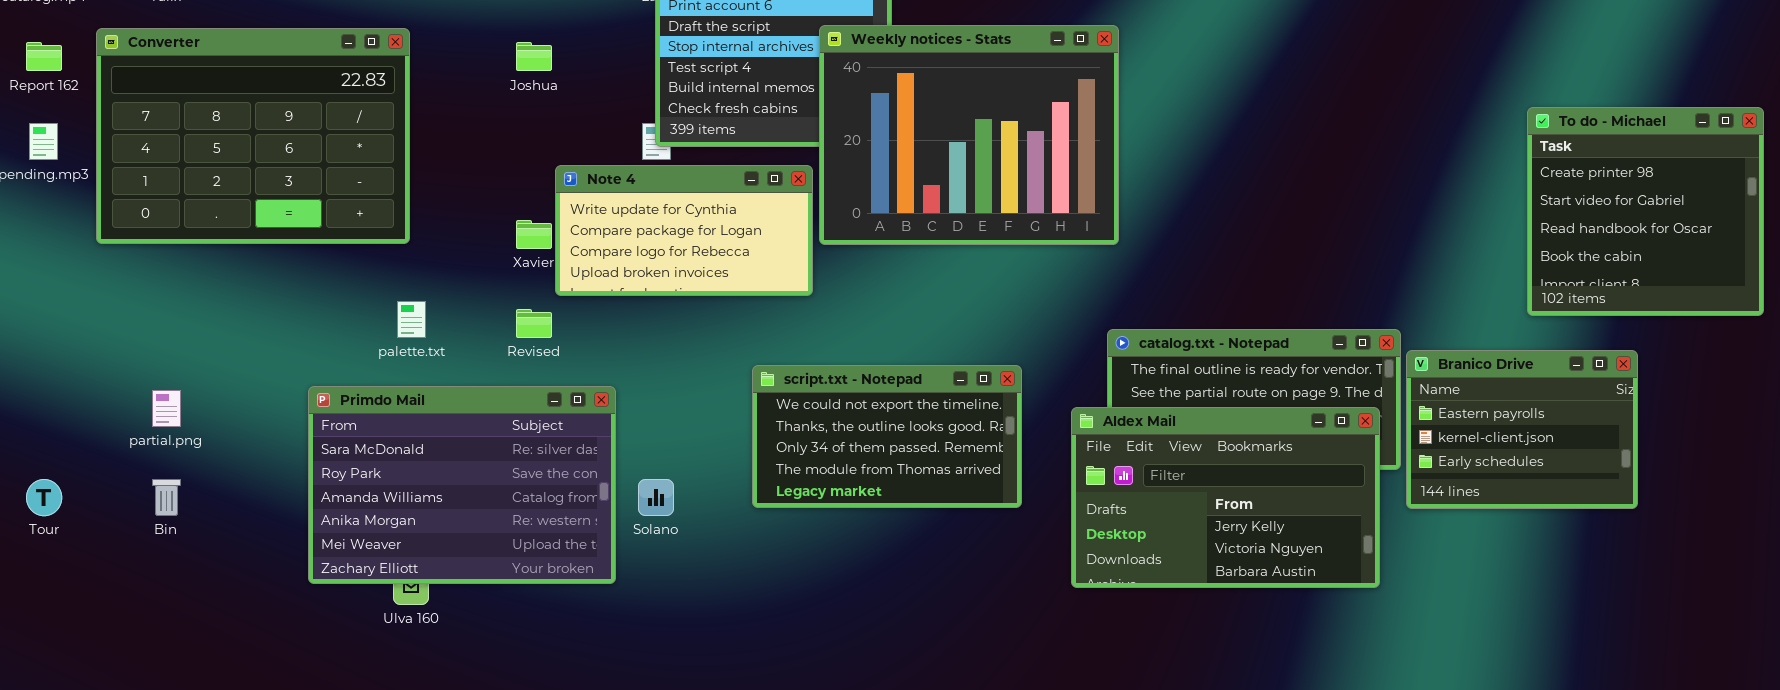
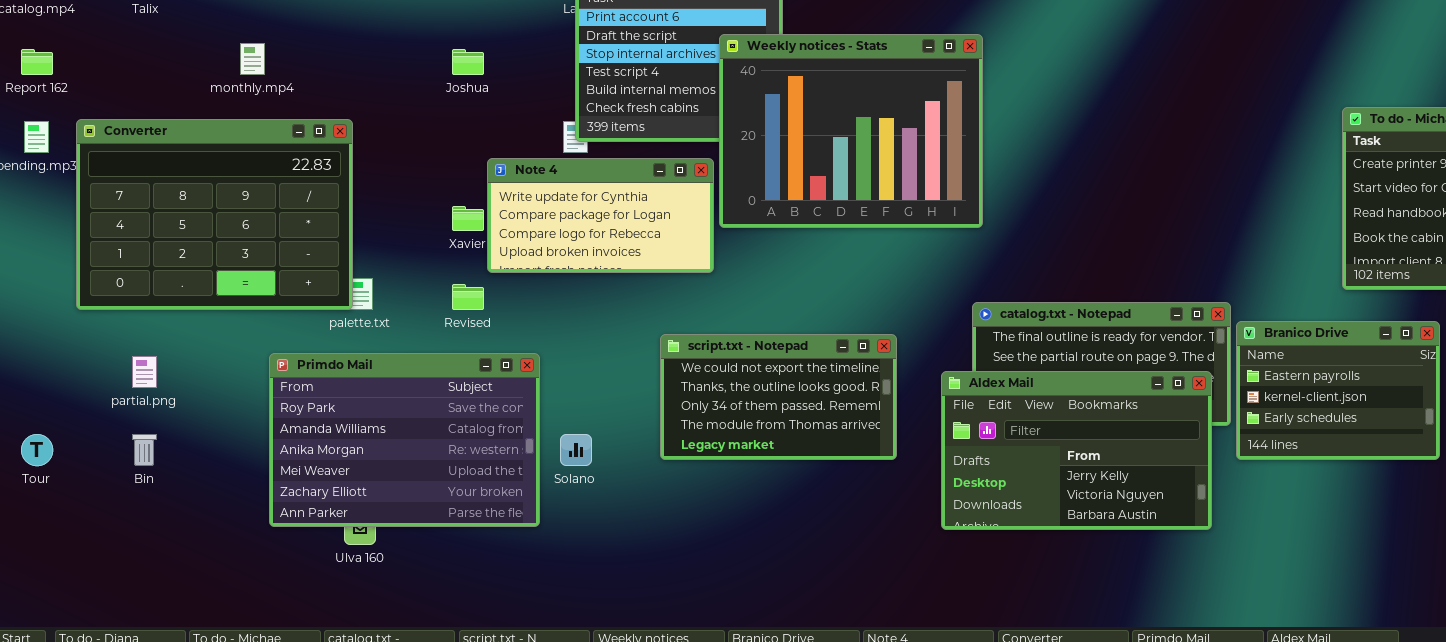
Converter: [96,28,410,244] -> [76,119,353,310], moved
Primdo Mail: [308,386,616,584] -> [269,353,540,527], scrolled down 1 row

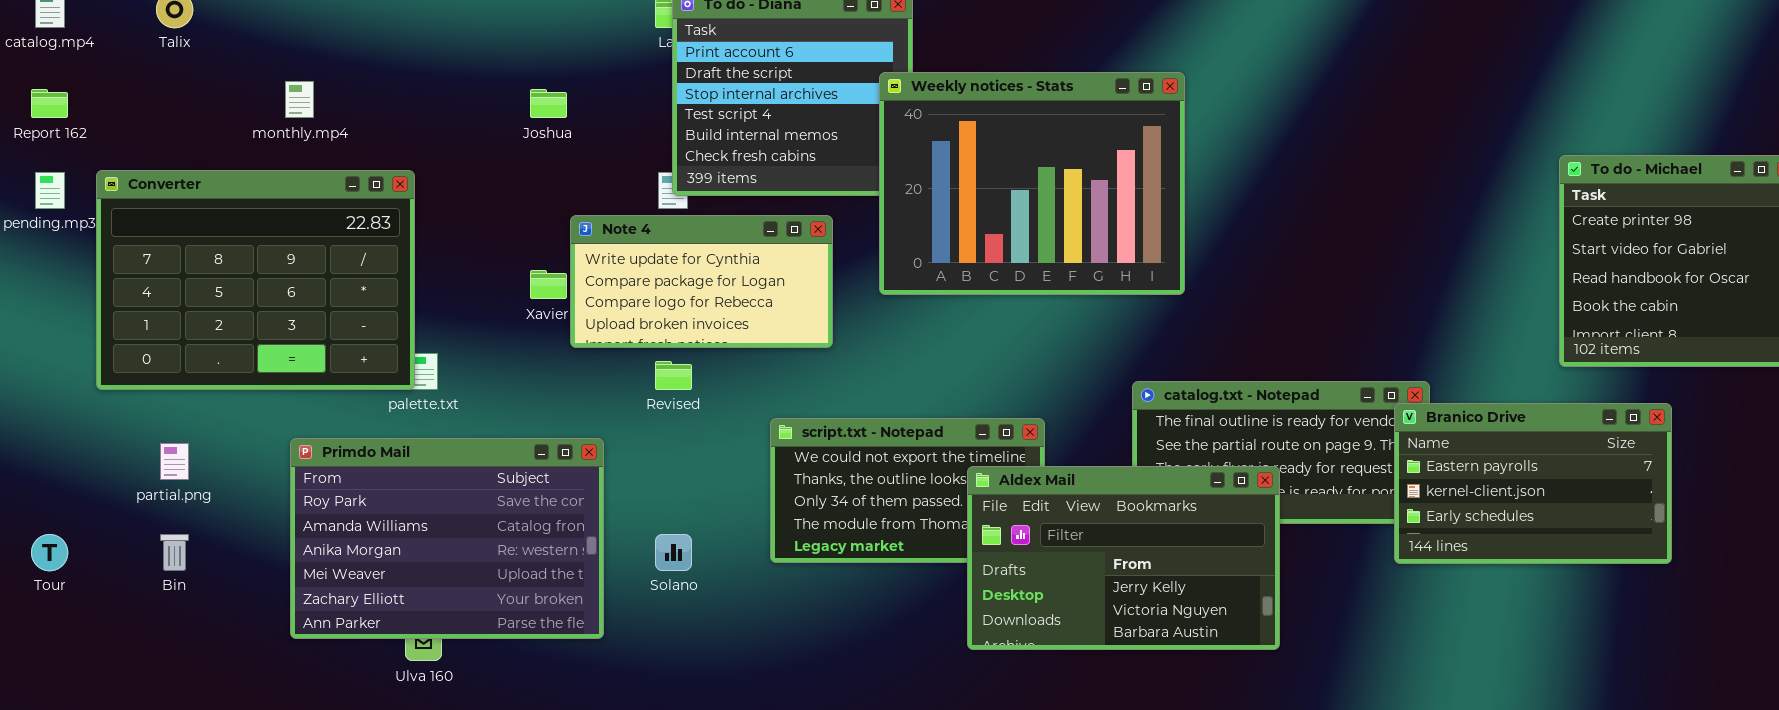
Weekly notices - Stats: [719,34,983,228] -> [879,72,1185,295], moved
Revised: [452,284,484,310] -> [655,361,692,390], moved
Branico Drive: [1236,321,1440,460] -> [1394,403,1672,564], resized
Primdo Mail: [269,353,540,527] -> [290,438,604,639], moved
Aldex Mail: [941,371,1212,530] -> [967,466,1280,650], moved

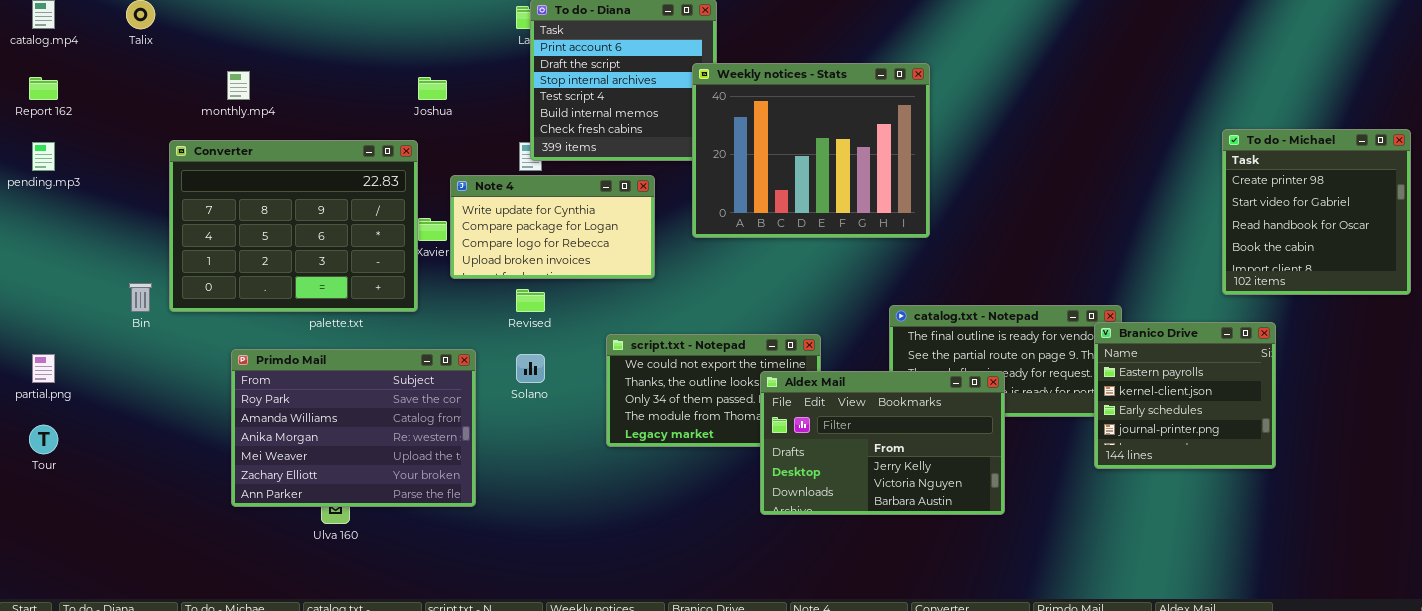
Converter: [96,170,415,390] -> [169,140,418,312], moved
Branico Drive: [1394,403,1672,564] -> [1094,322,1276,469], resized
partial.png: [160,443,189,480] -> [32,354,55,383], moved
Bin: [160,534,189,571] -> [129,283,152,312], moved
Solano: [655,534,692,571] -> [516,354,545,383], moved

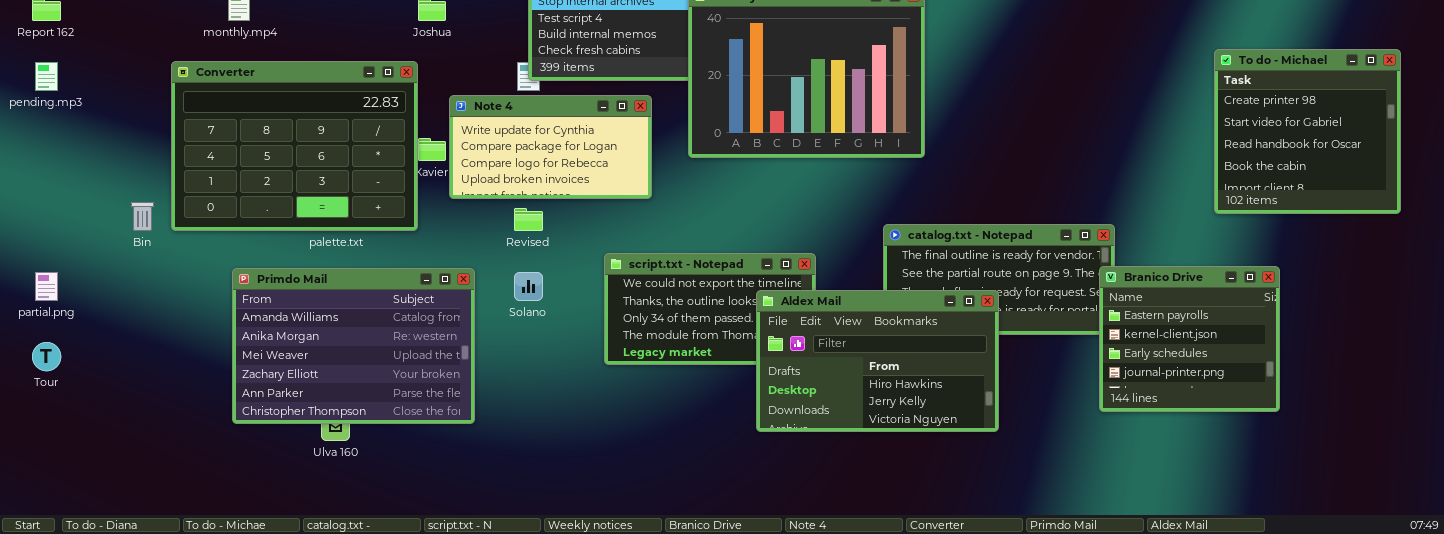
Branico Drive: [1094,322,1276,469] -> [1099,266,1280,412], moved
Primdo Mail: [231,349,476,507] -> [232,268,475,424], scrolled down 1 row
Aldex Mail: [760,371,1005,515] -> [756,290,999,432], scrolled up 1 row

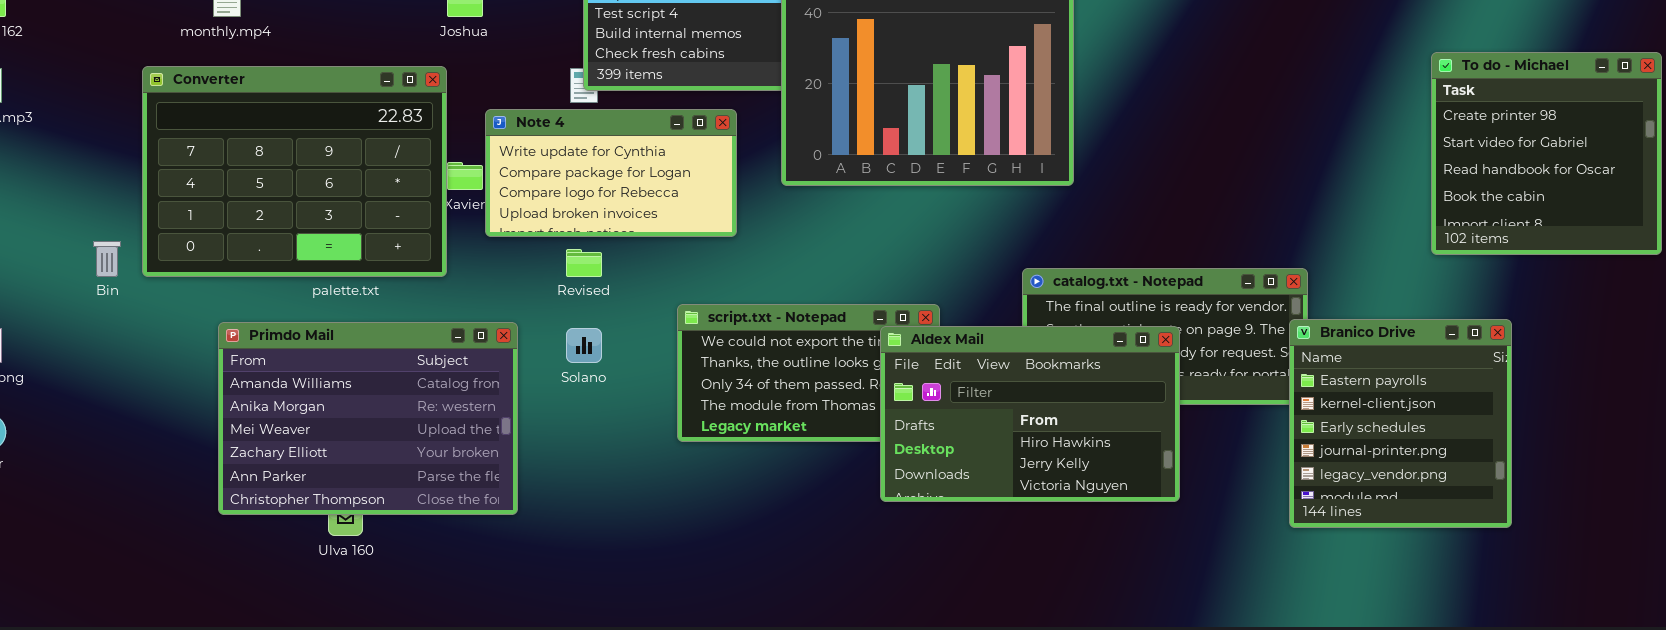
Branico Drive: [1099,266,1280,412] -> [1289,319,1512,528], resized
Aldex Mail: [756,290,999,432] -> [880,326,1180,502], moved

